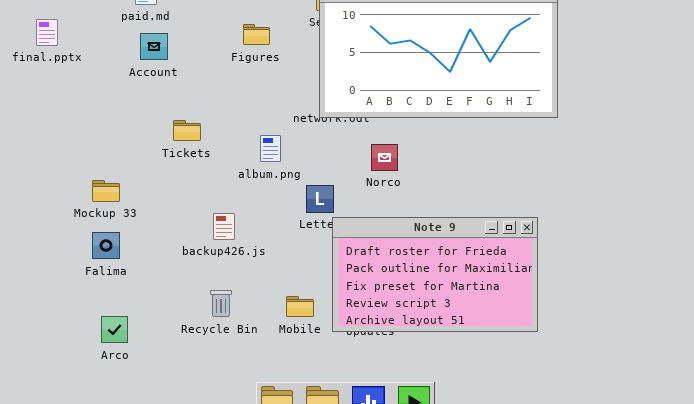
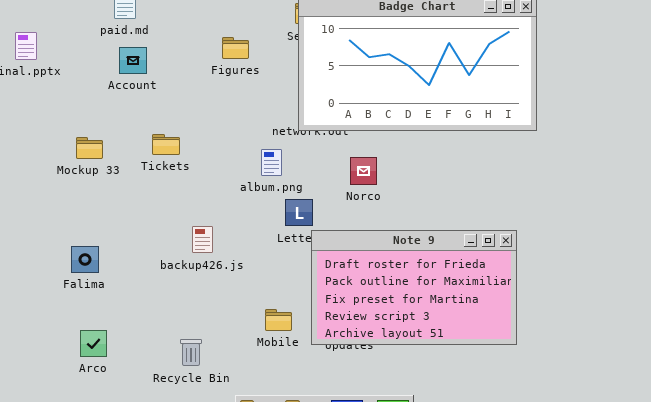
album.png: [260,135,281,162] -> [261,149,282,176], moved
Mockup 33: [92,180,120,202] -> [76,137,103,159], moved
Recycle Bin: [210,290,232,317] -> [180,339,202,366], moved

